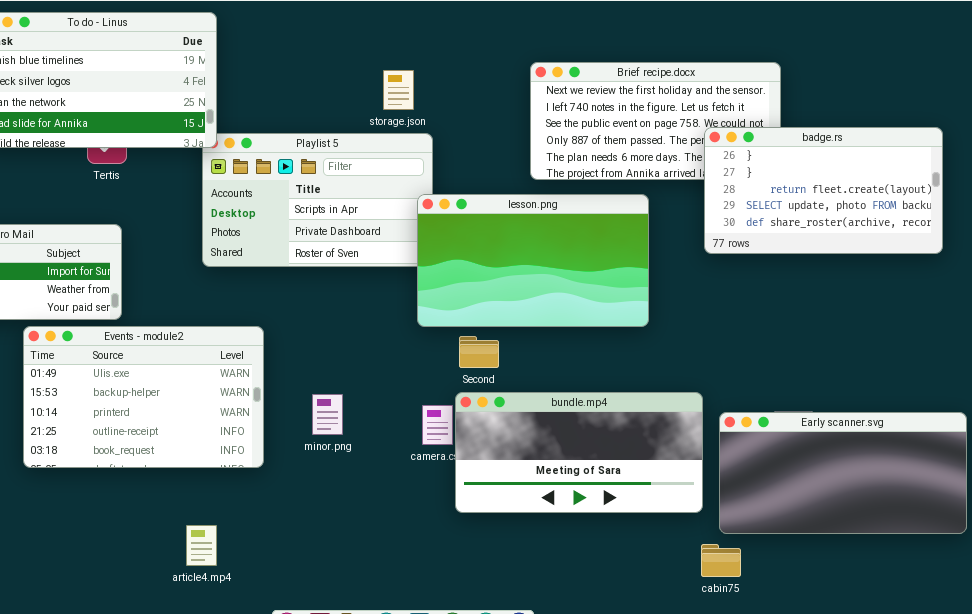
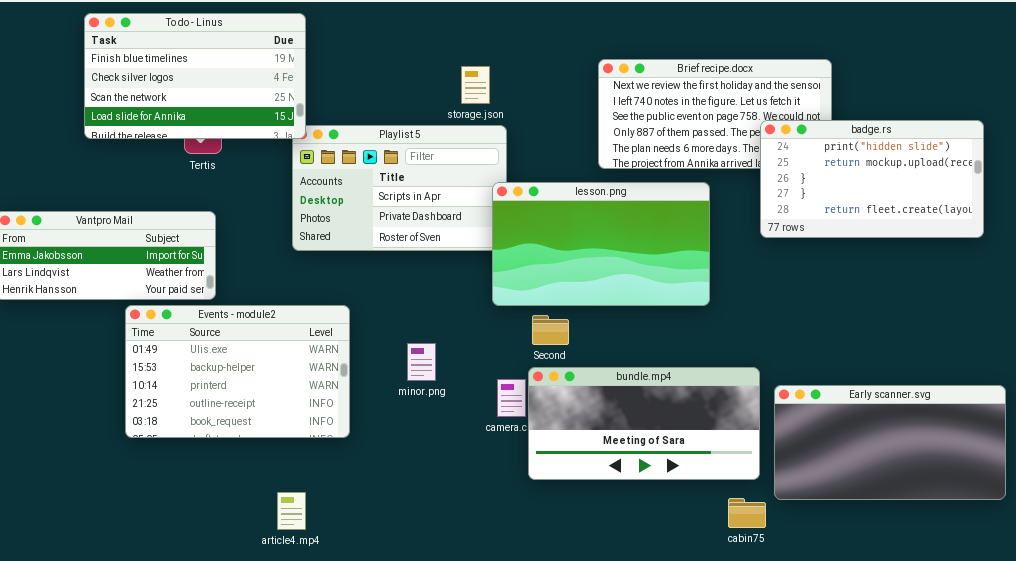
badge.rs: [704,127,943,254] -> [760,120,984,238], scrolled up 2 rows
minor.png: [312,394,343,435] -> [407,343,436,381], moved
cabin75: [701,544,741,577] -> [728,498,766,528], moved

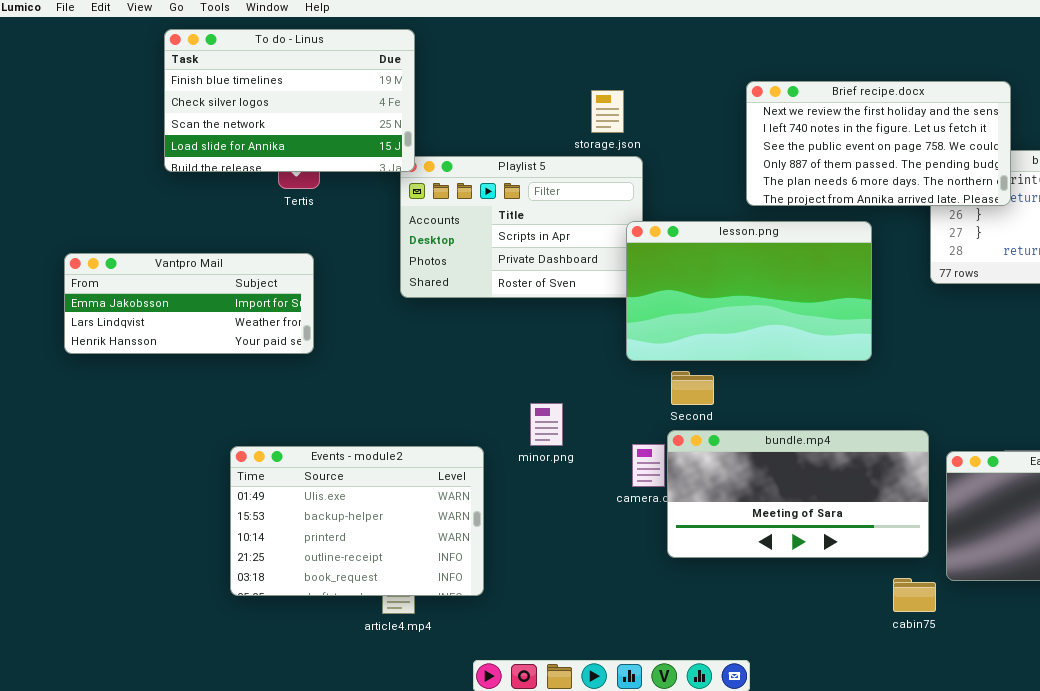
Brief recipe.docx: [598,59,832,169] -> [746,81,1011,206], raised
Events - module2: [125,305,350,438] -> [230,446,484,596], moved

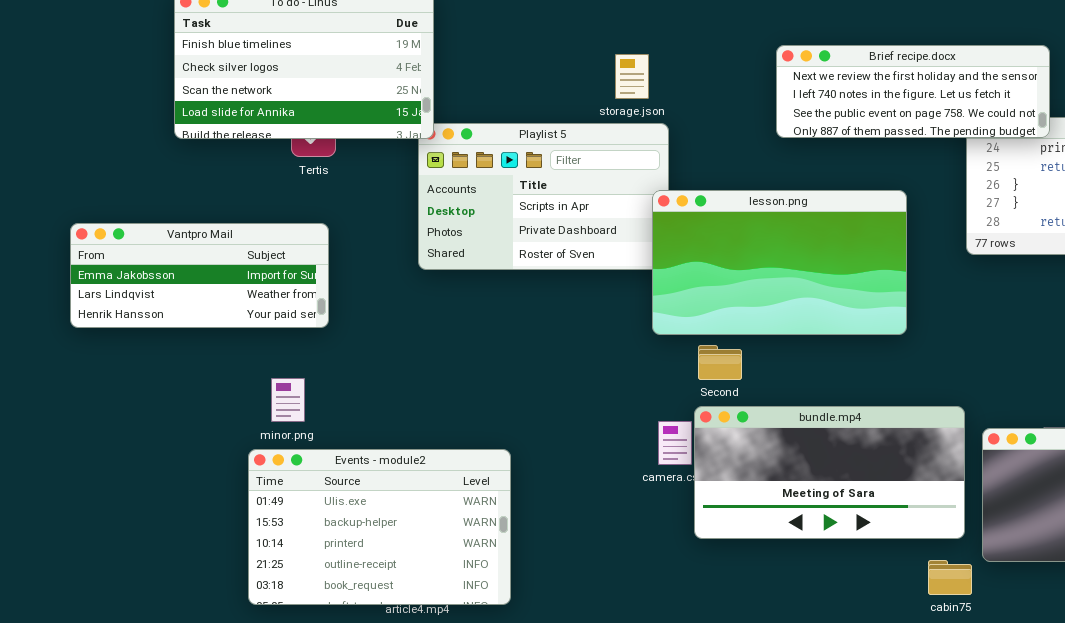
Brief recipe.docx: [746,81,1011,206] -> [776,45,1050,138], resized
minor.png: [530,403,563,446] -> [271,378,305,422], moved
Events - module2: [230,446,484,596] -> [248,449,511,605], moved

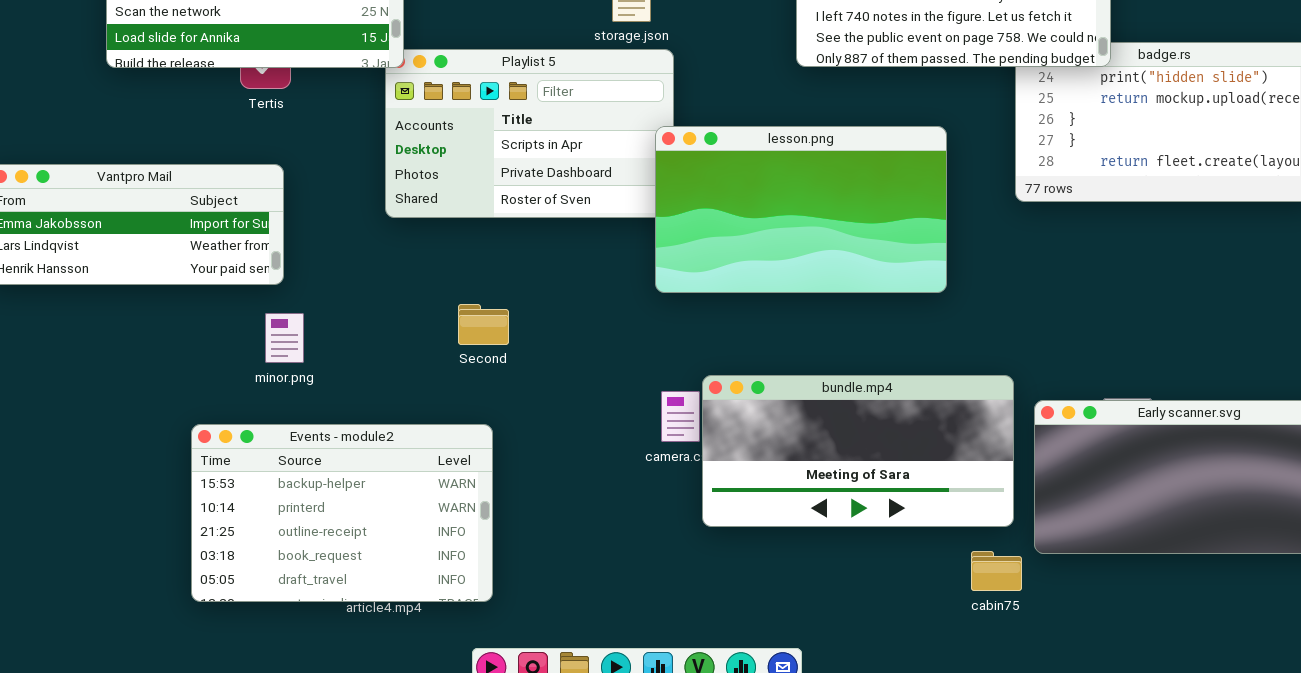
Second: [698,345,742,380] -> [458,304,509,345], moved
minor.png: [271,378,305,422] -> [265,313,304,363], moved
Events - module2: [248,449,511,605] -> [191,424,493,602], scrolled down 1 row

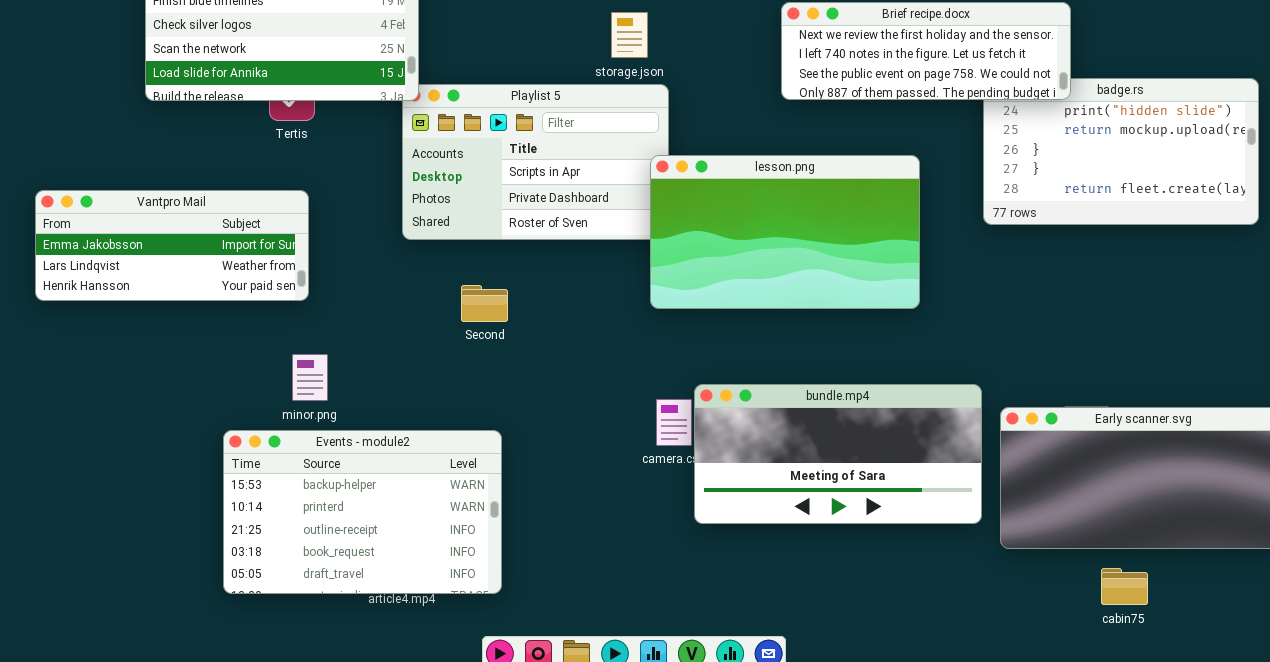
Second: [458,304,509,345] -> [461,285,508,322], moved
minor.png: [265,313,304,363] -> [292,354,328,401], moved
cabin75: [971,551,1022,591] -> [1101,568,1148,605], moved

